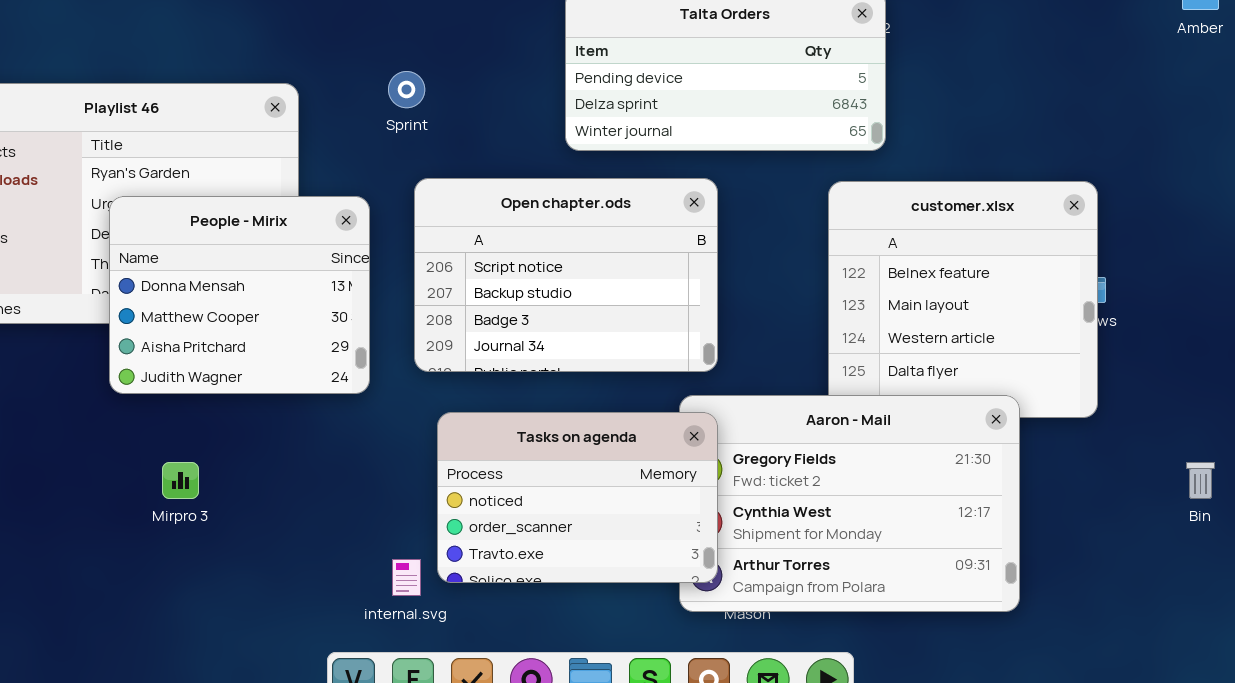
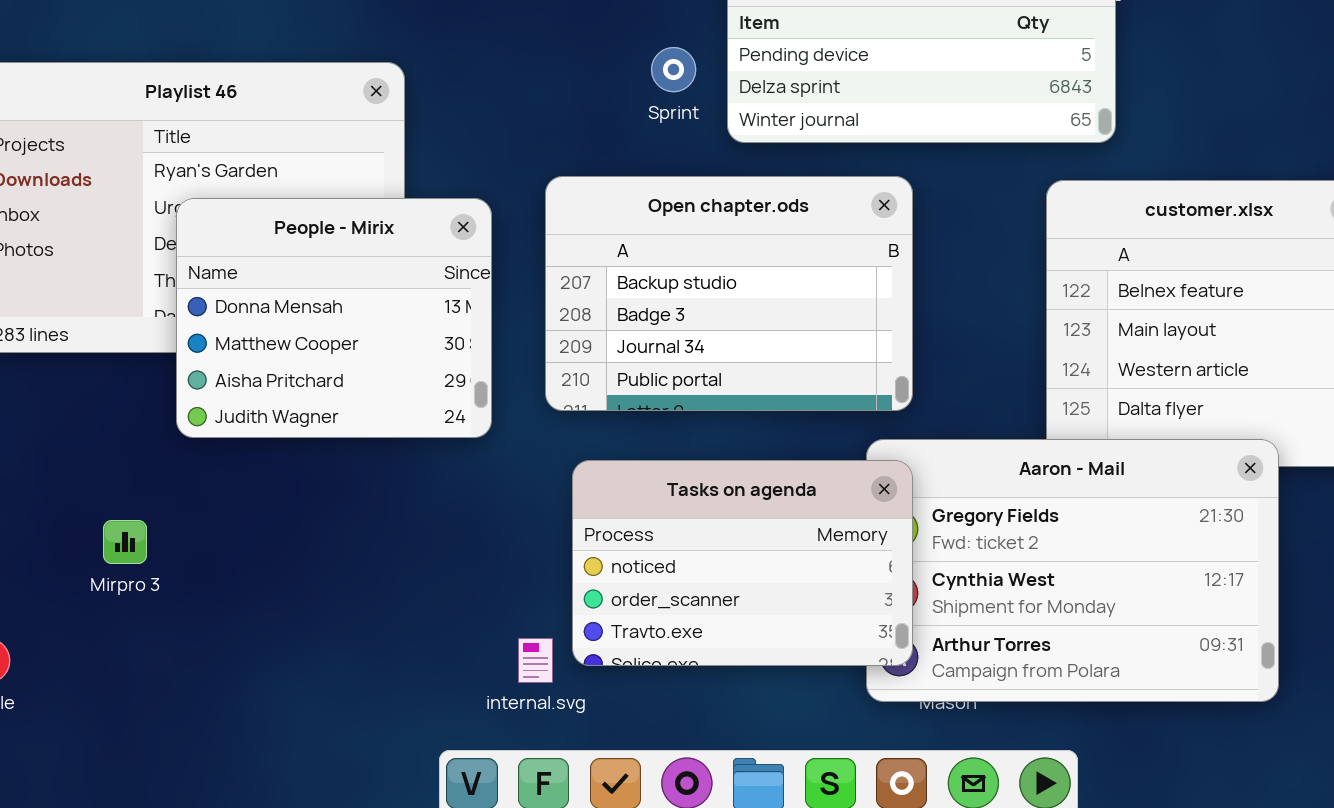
Sprint: [388,71,425,108] -> [651,47,696,92], moved
Open chapter.ods: [414,178,718,372] -> [545,176,913,411], scrolled down 1 row
Mirpro 3: [162,462,199,499] -> [103,520,147,564], moved

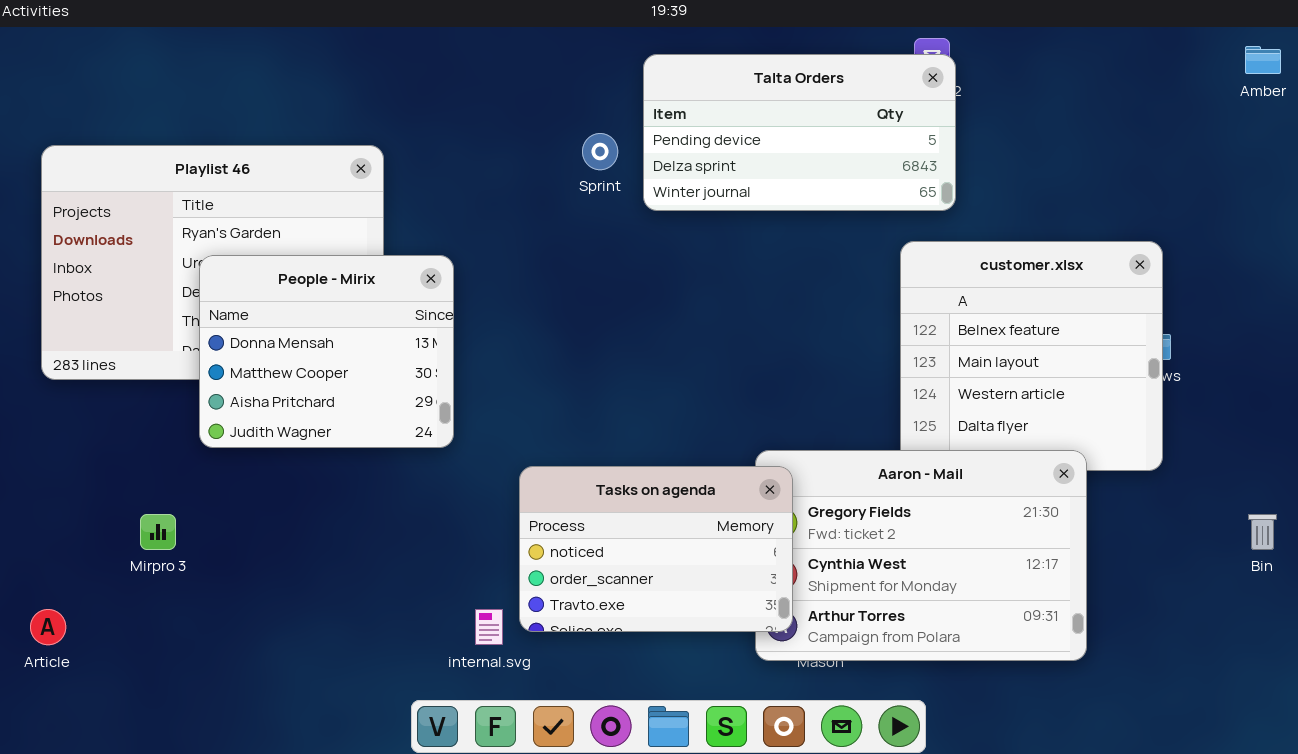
Open chapter.ods: [545,176,913,411] -> none, closed

